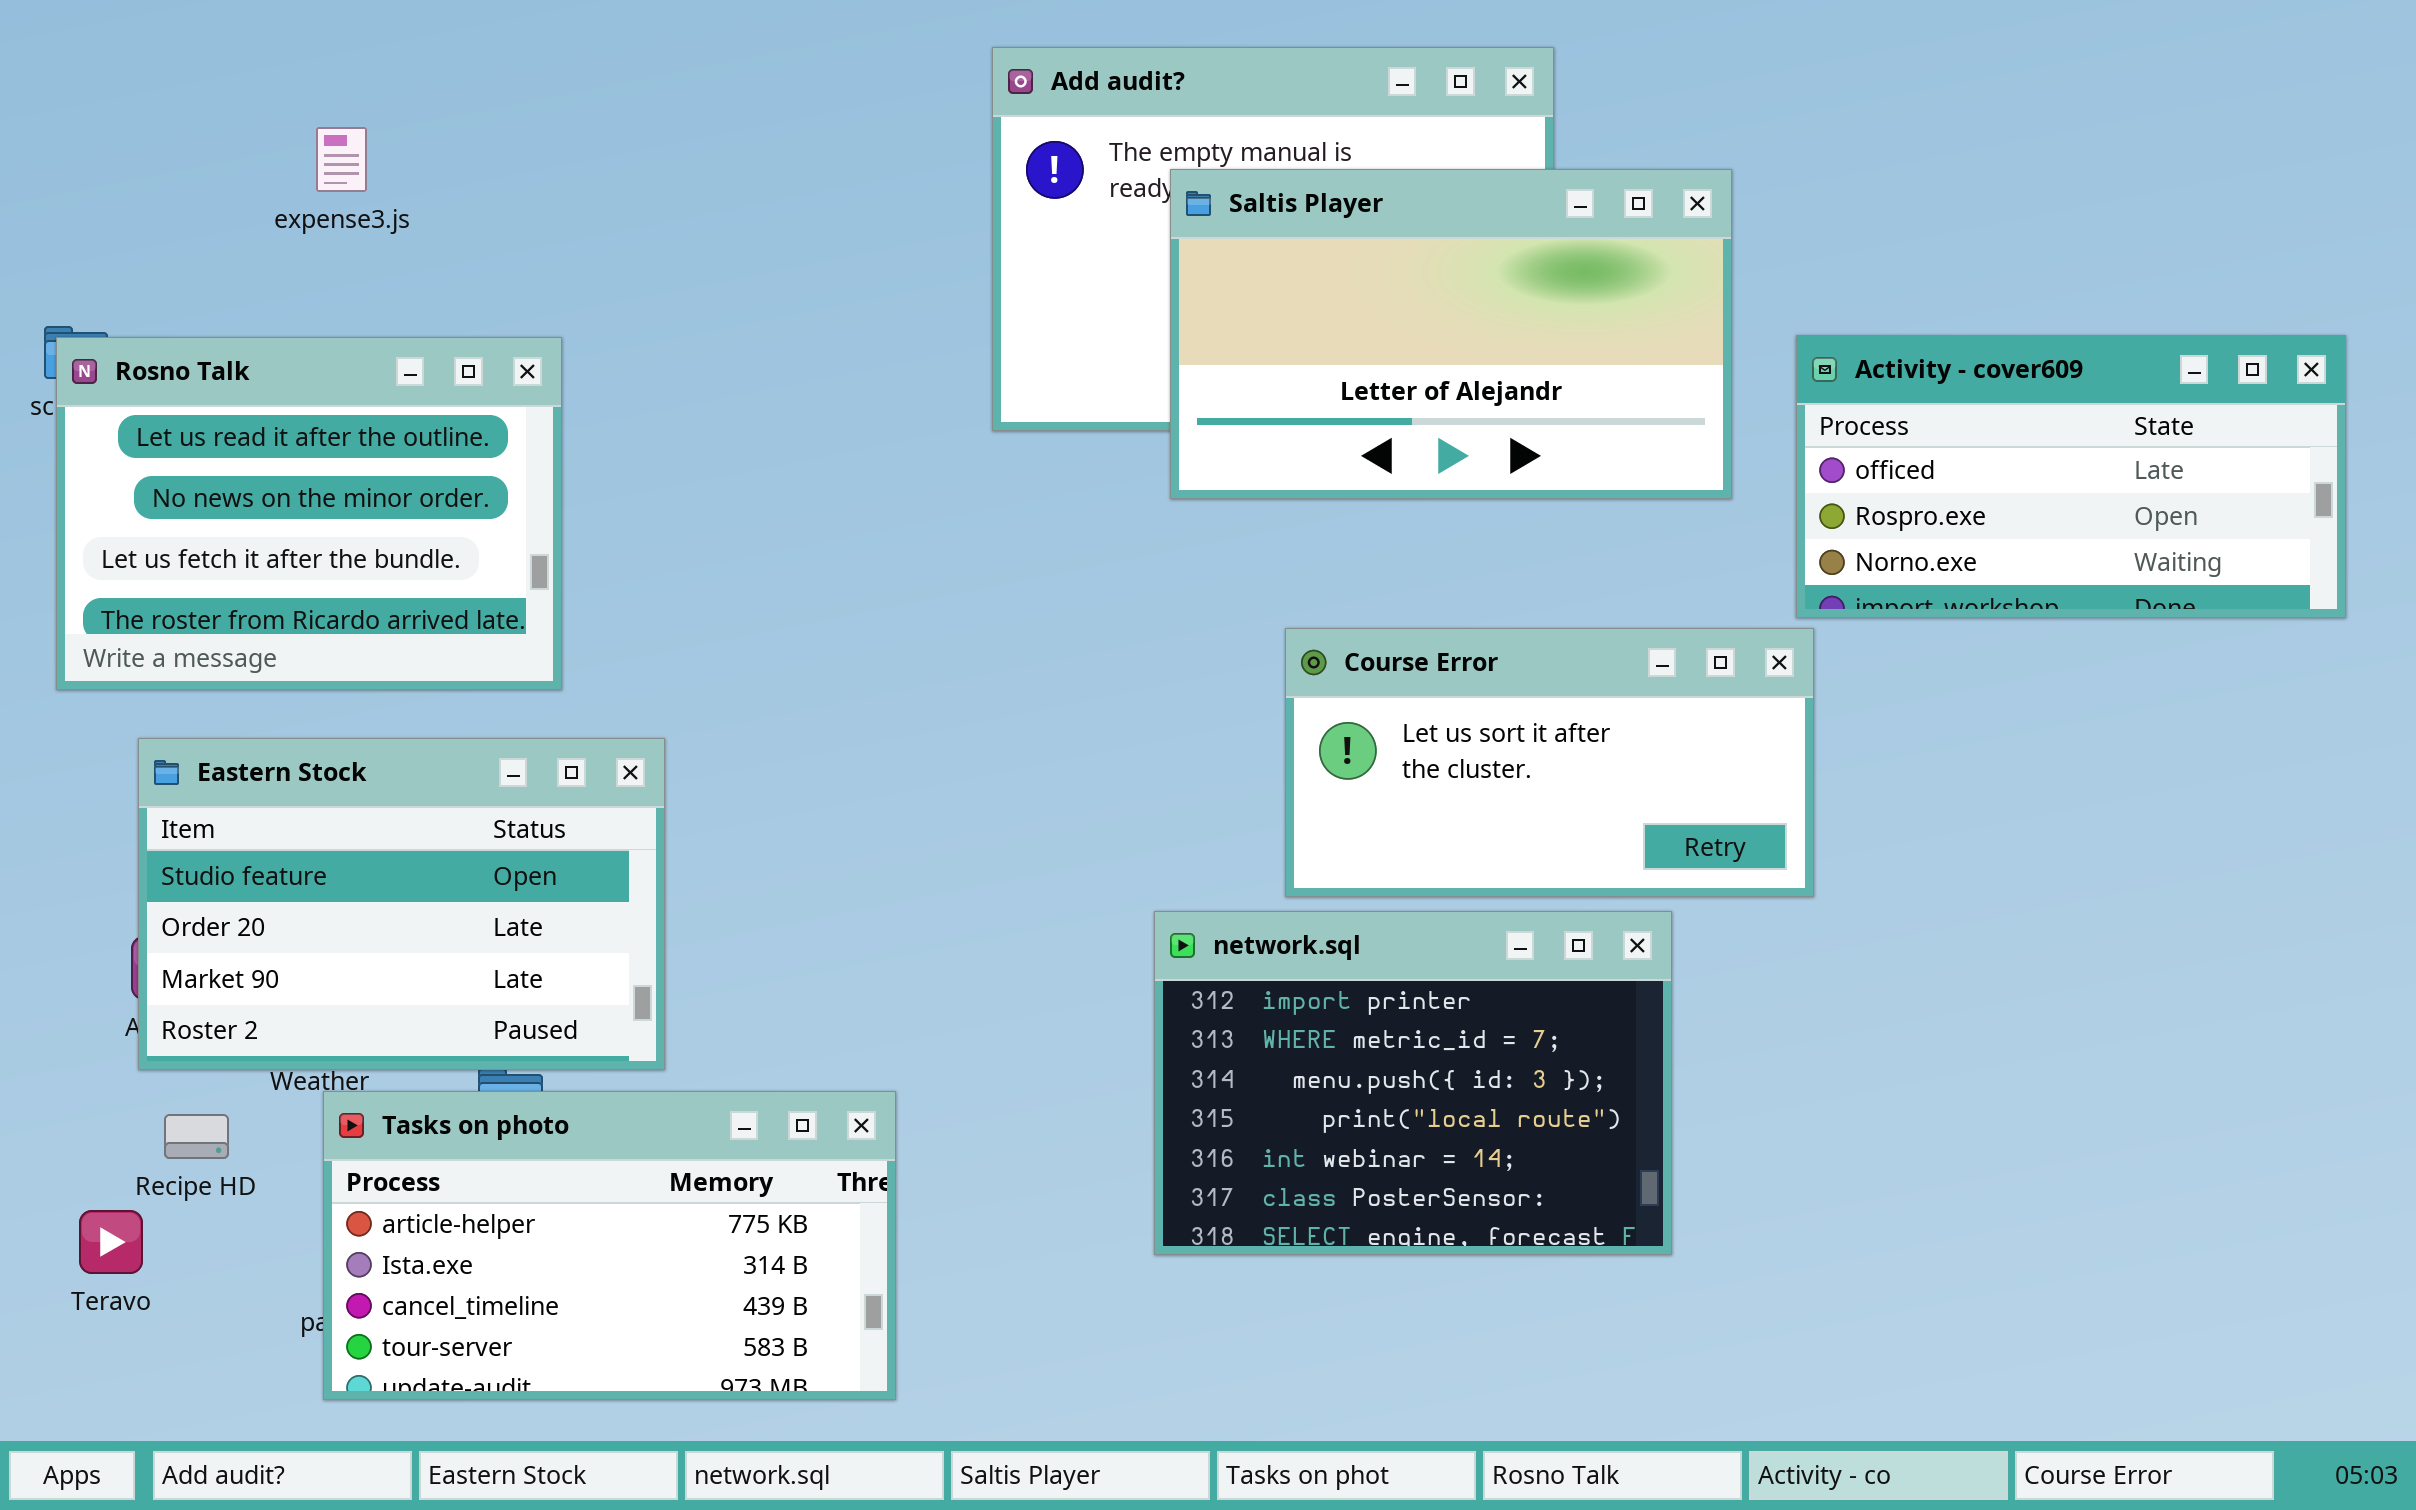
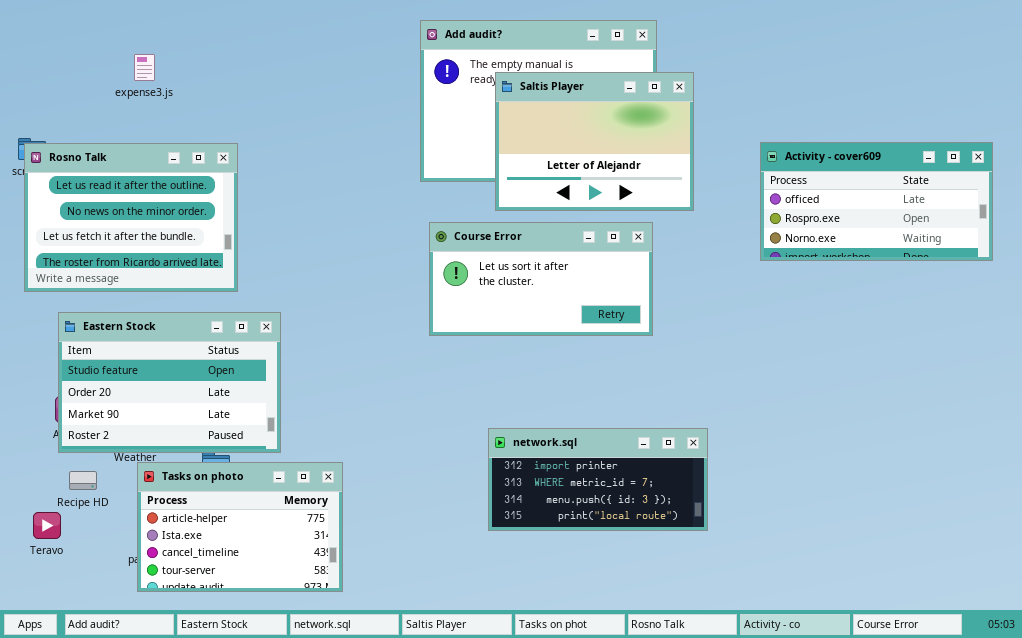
Saltis Player: [1170,169,1732,499] -> [495,72,694,211], resized
Course Error: [1285,628,1814,897] -> [429,222,653,336], moved
network.sql: [1154,911,1672,1255] -> [488,428,708,531], resized
Tasks on photo: [323,1091,896,1400] -> [137,462,343,592], resized

